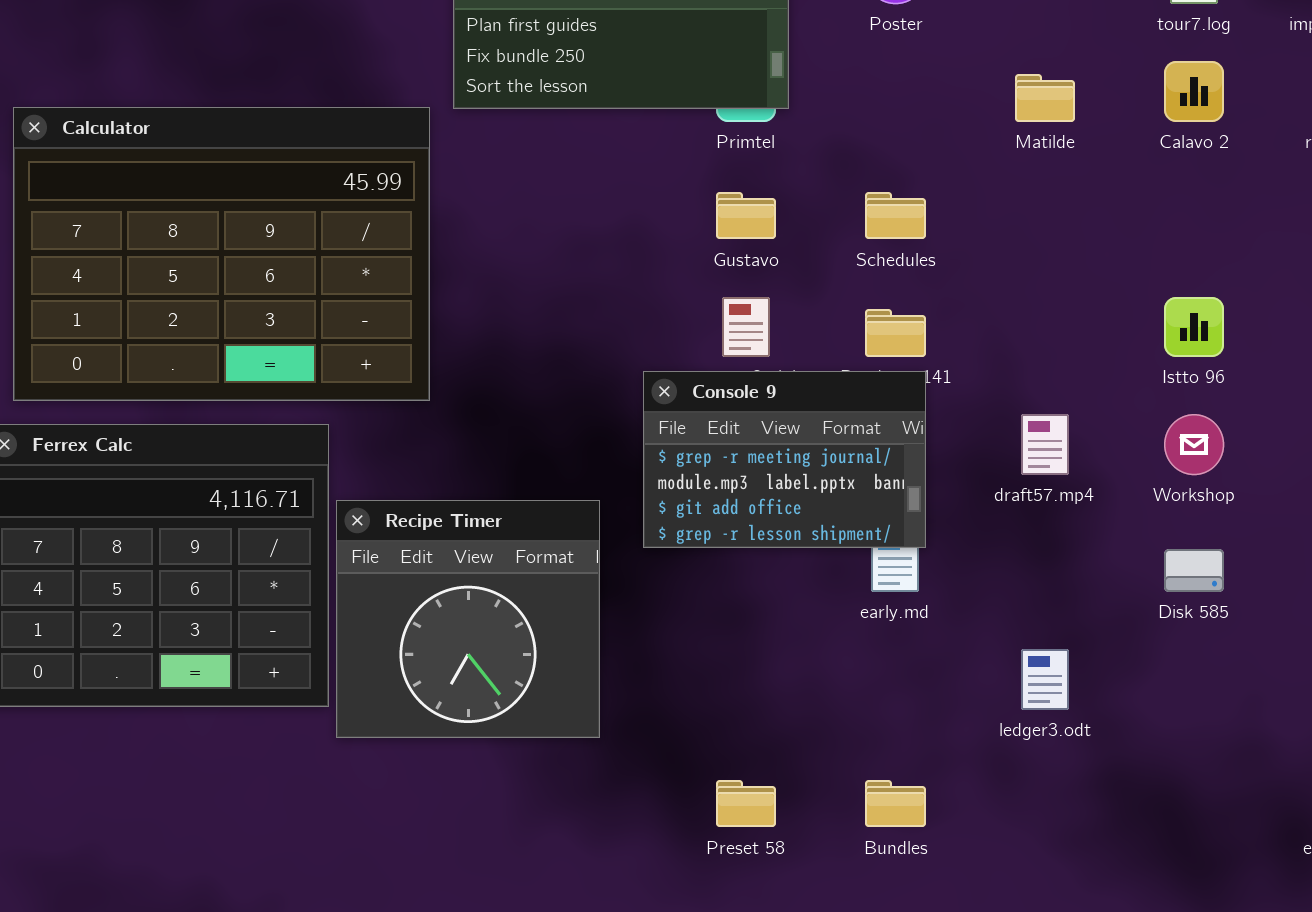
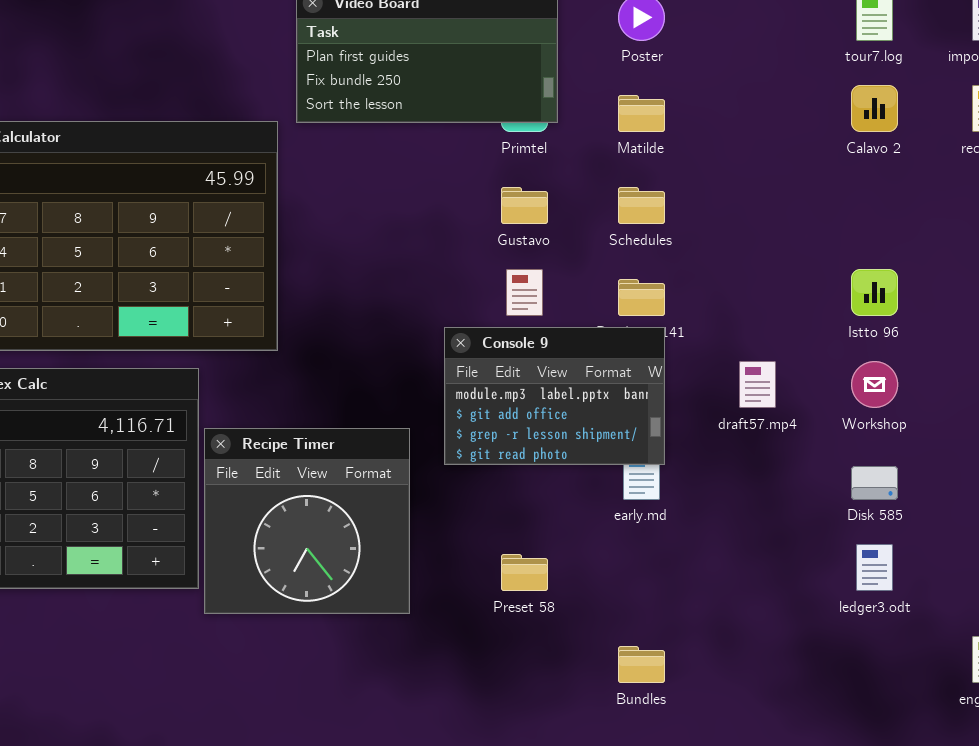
Matilde: [1015,74,1075,122] -> [618,95,665,132], moved
Console 9: [643,371,926,548] -> [444,327,665,465], scrolled down 1 row
ledger3.odt: [1021,649,1069,710] -> [856,544,893,591], moved
Preset 58: [716,780,776,827] -> [501,554,548,591], moved

